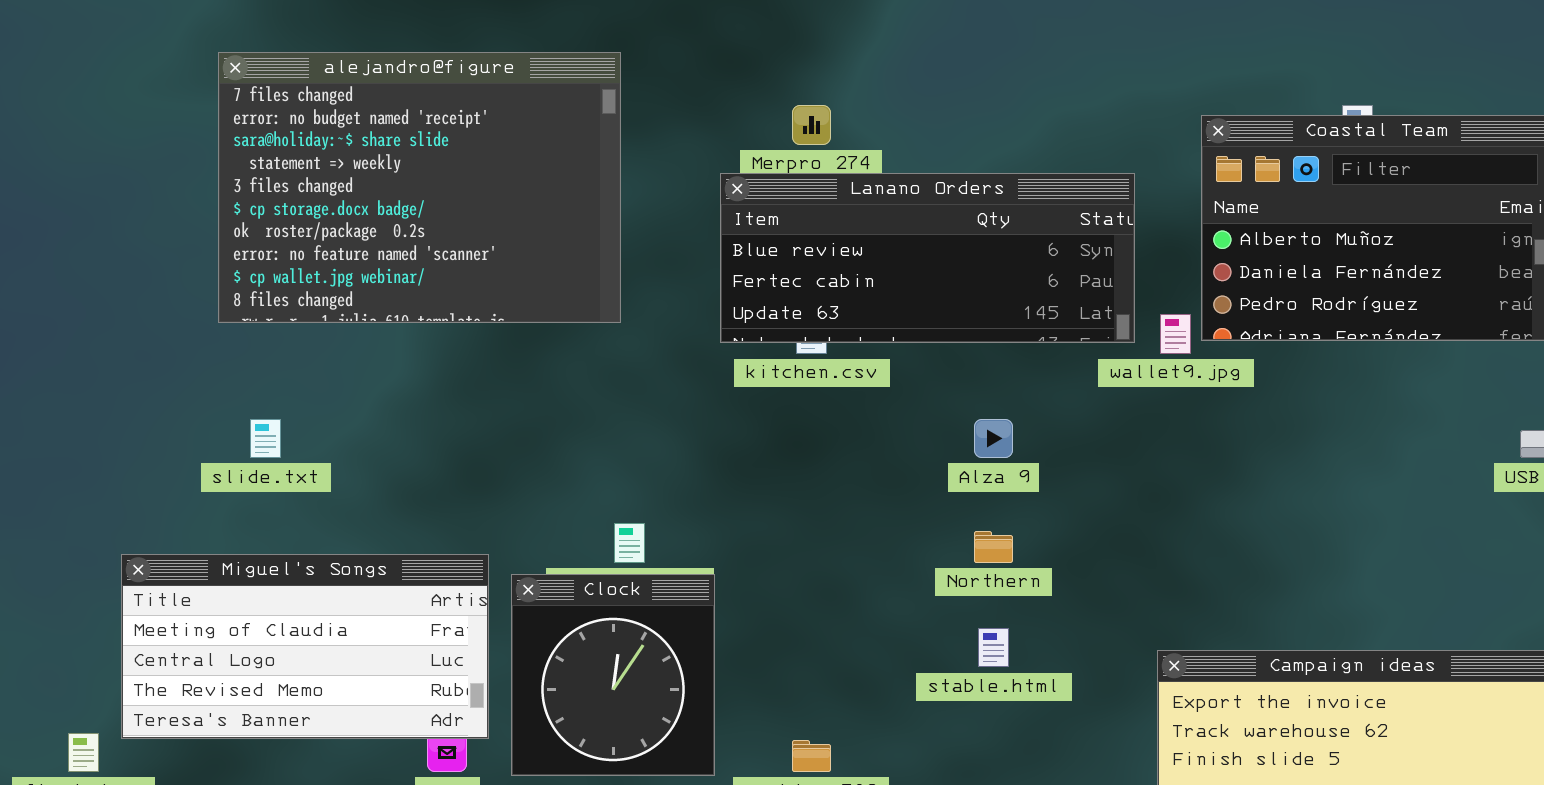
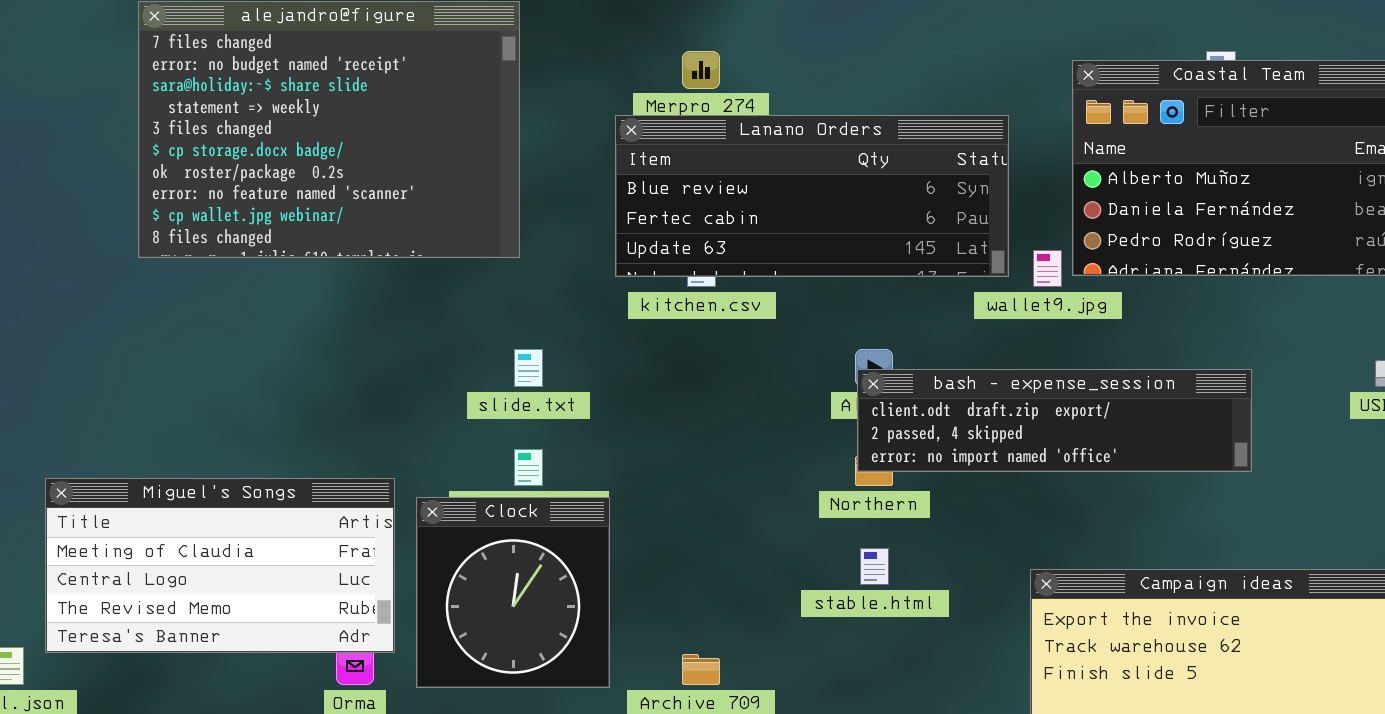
slide.txt: [250,419,281,458] -> [514,349,543,387], moved
bash - expense_session: none -> [857,369,1252,472], opened

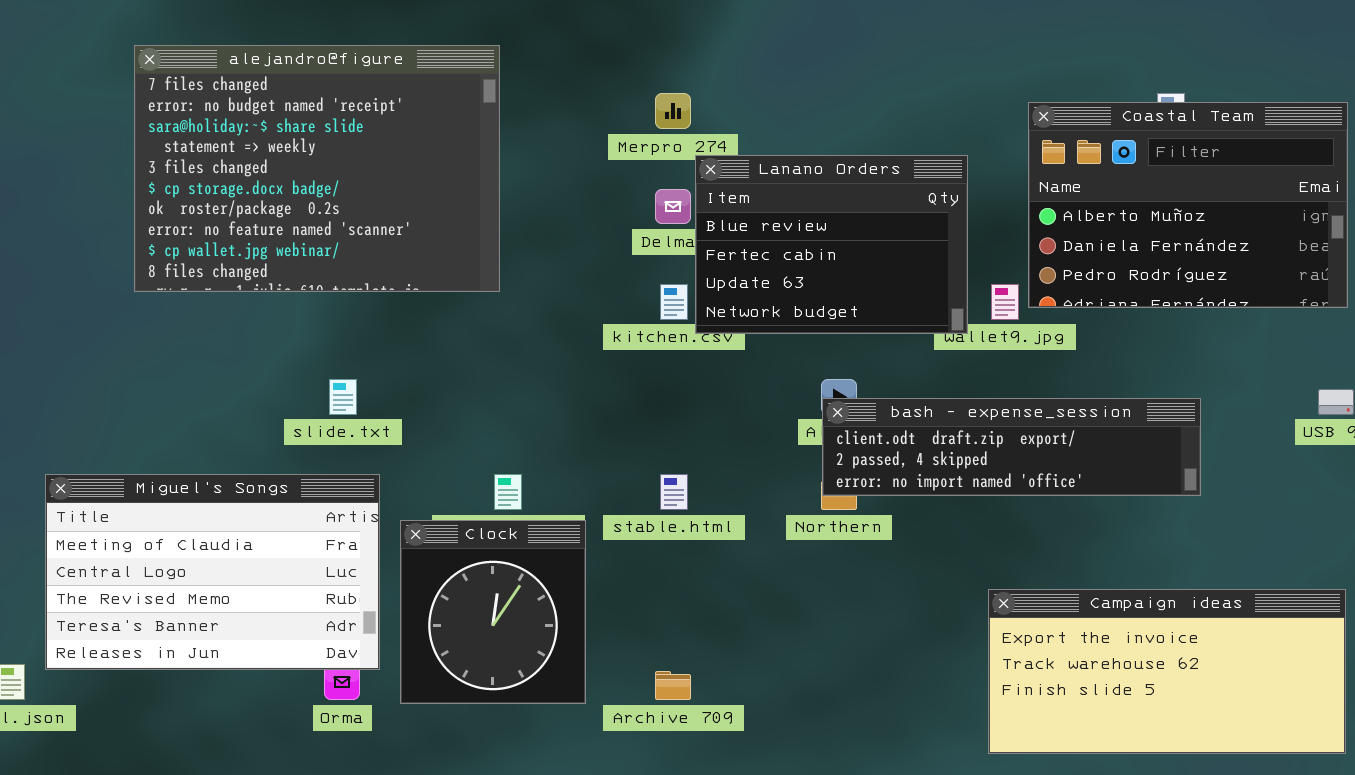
Lanano Orders: [615,115,1009,277] -> [695,155,968,334], resized
slide.txt: [514,349,543,387] -> [329,379,357,415], moved
Miguel's Songs: [45,478,395,653] -> [45,474,380,670], resized
stable.html: [860,548,889,585] -> [660,474,688,510], moved

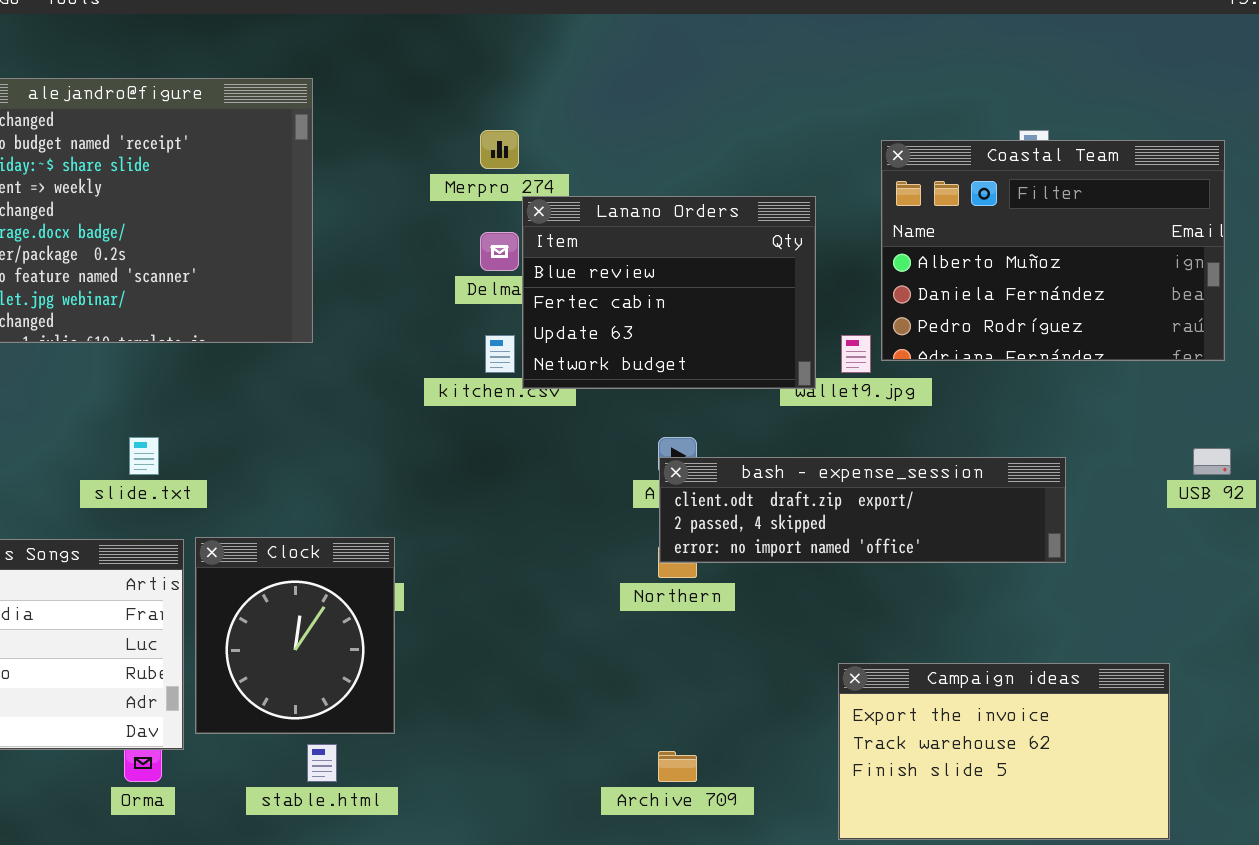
stable.html: [660,474,688,510] -> [307,744,337,782], moved
Clock: [400,520,586,704] -> [195,537,395,734], moved
Campaign ideas: [988,589,1346,754] -> [838,663,1170,840], resized
Archive 709: [655,671,691,700] -> [658,751,697,782], moved

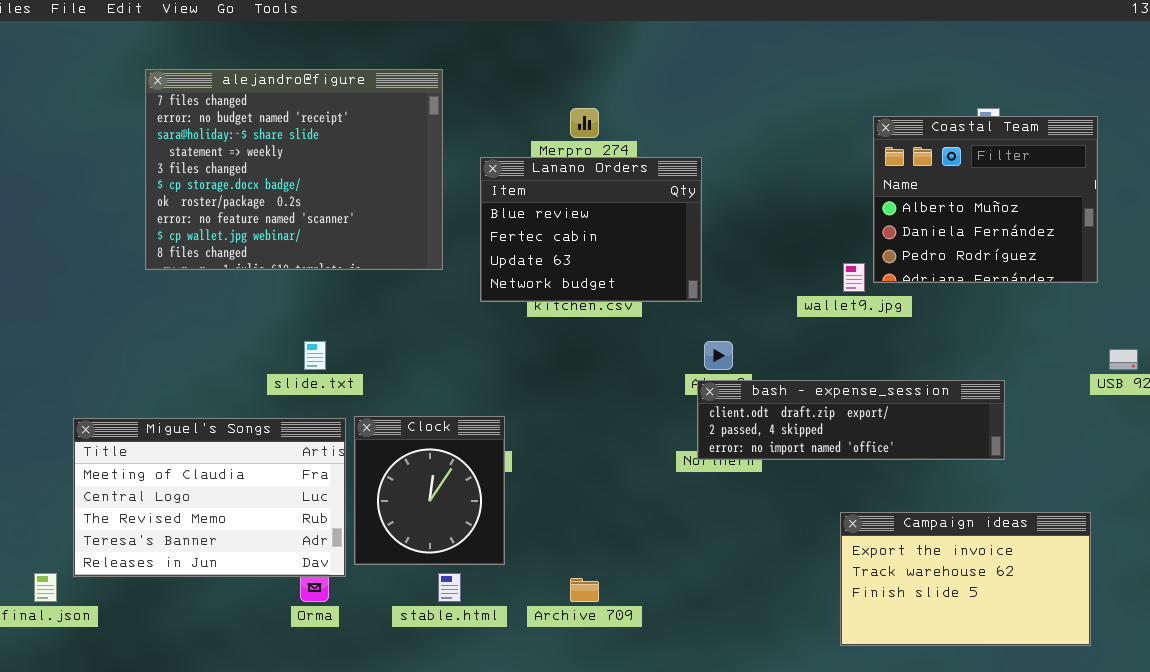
Coastal Team: [881,140,1225,361] -> [873,116,1098,283], resized
Lanano Orders: [522,196,816,389] -> [480,157,702,302], moved
bash - expense_session: [659,457,1066,563] -> [697,380,1005,460], moved
Archive 709: [658,751,697,782] -> [570,578,599,602], moved

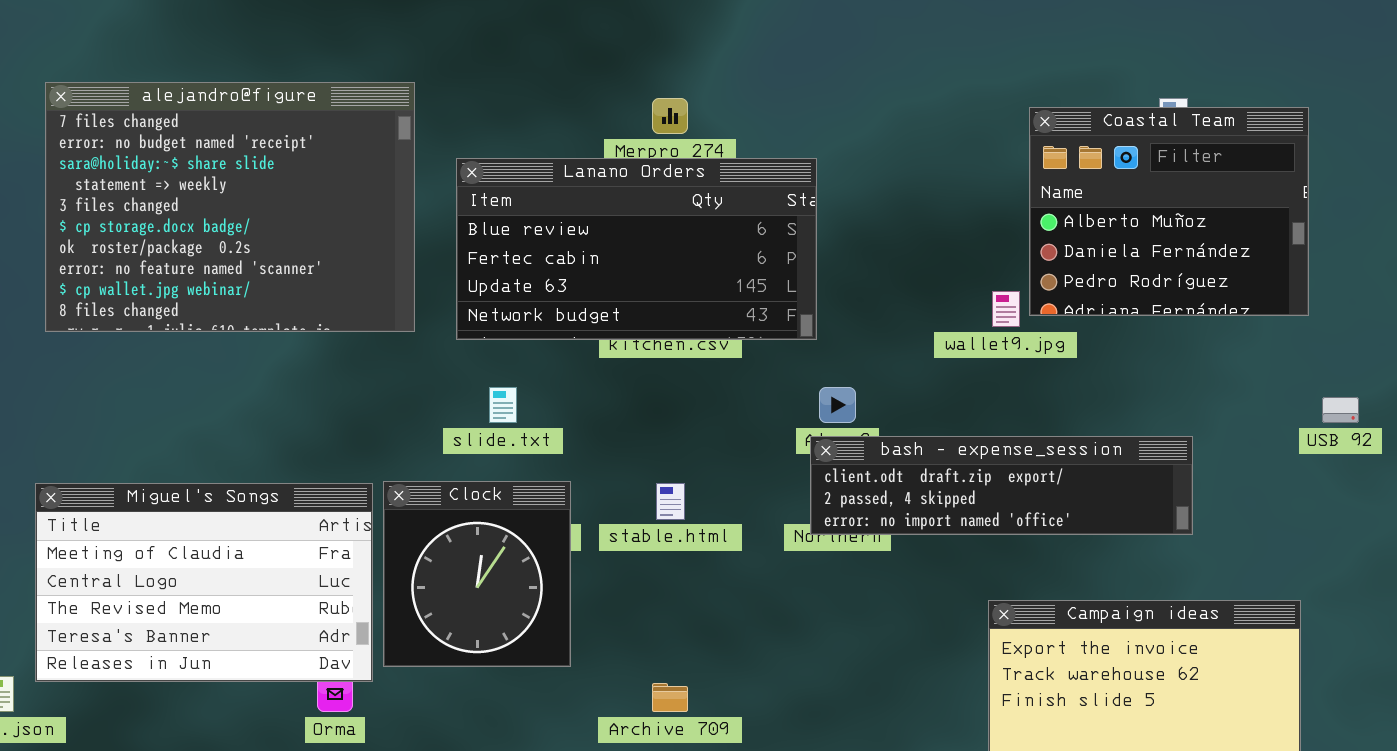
alejandro@figure: [145,69,443,270] -> [45,82,415,332], moved
Lanano Orders: [480,157,702,302] -> [456,158,817,340], resized
slide.txt: [304,341,326,370] -> [489,387,517,423], moved
stable.html: [438,573,461,602] -> [656,483,685,520], moved

